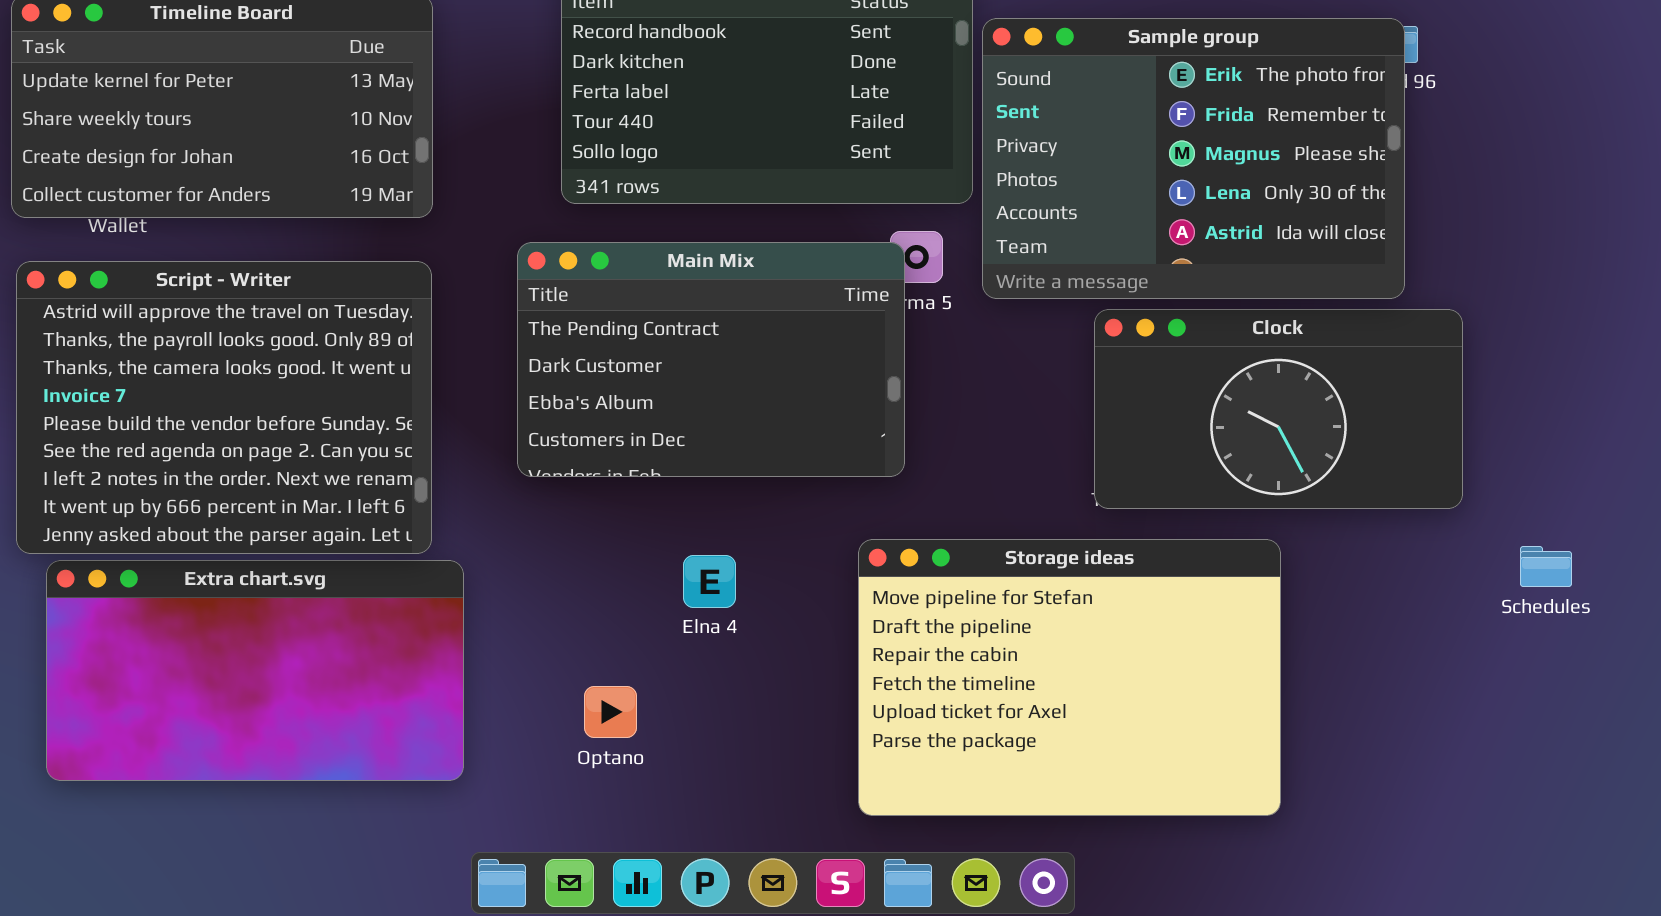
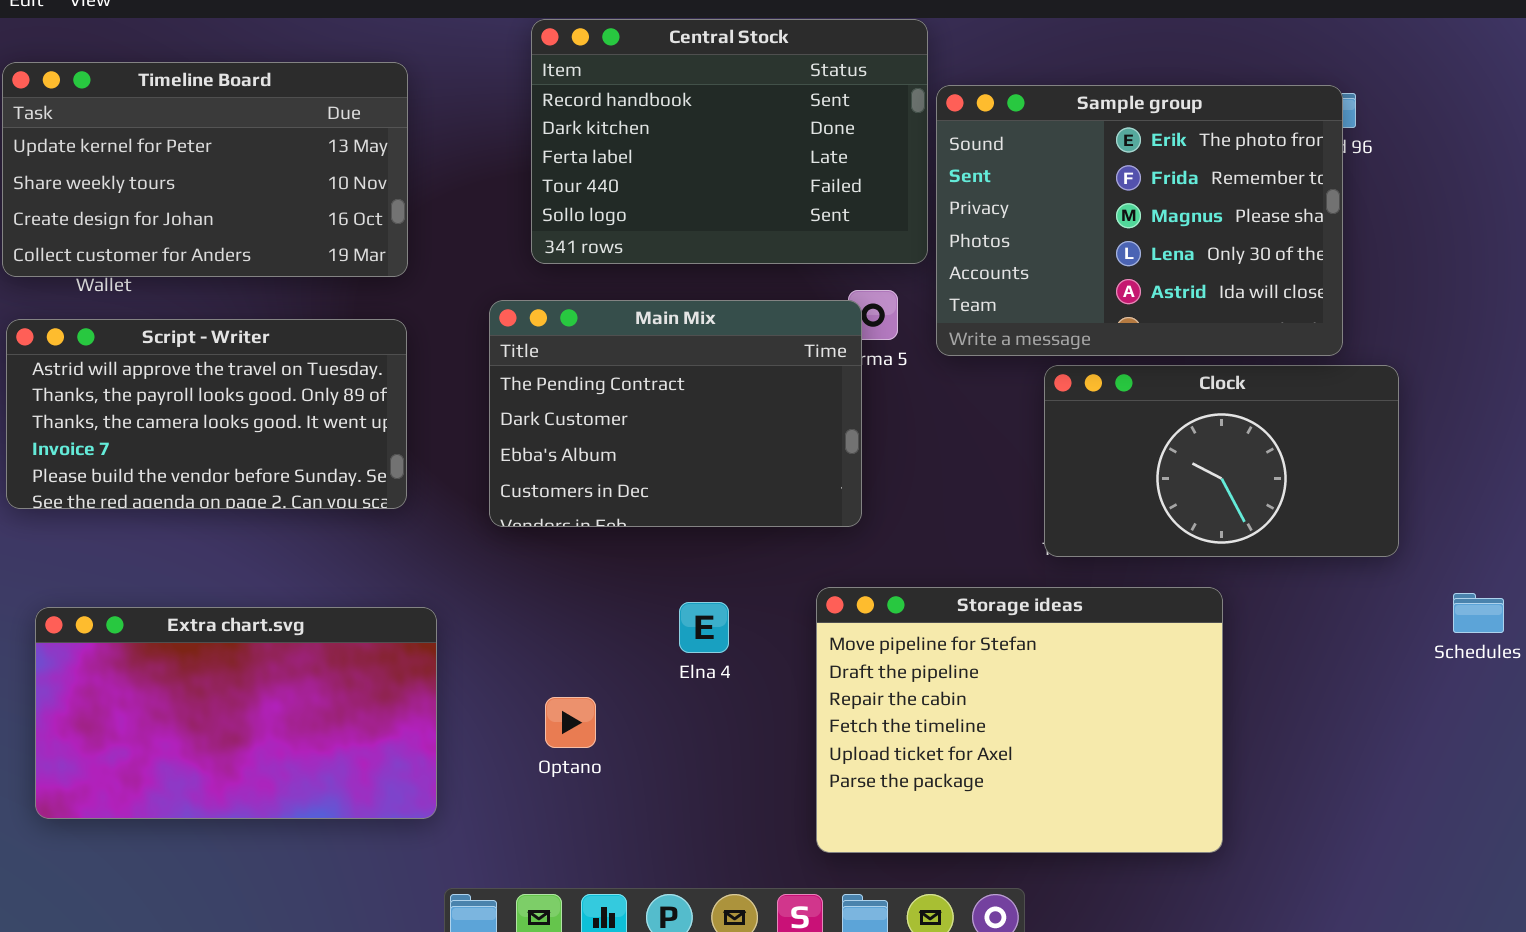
Script - Writer: [16,261,432,554] -> [6,319,407,509], resized
Elna 4: [683,555,736,608] -> [679,602,729,653], moved
Optano: [584,686,637,738] -> [545,697,596,748], moved

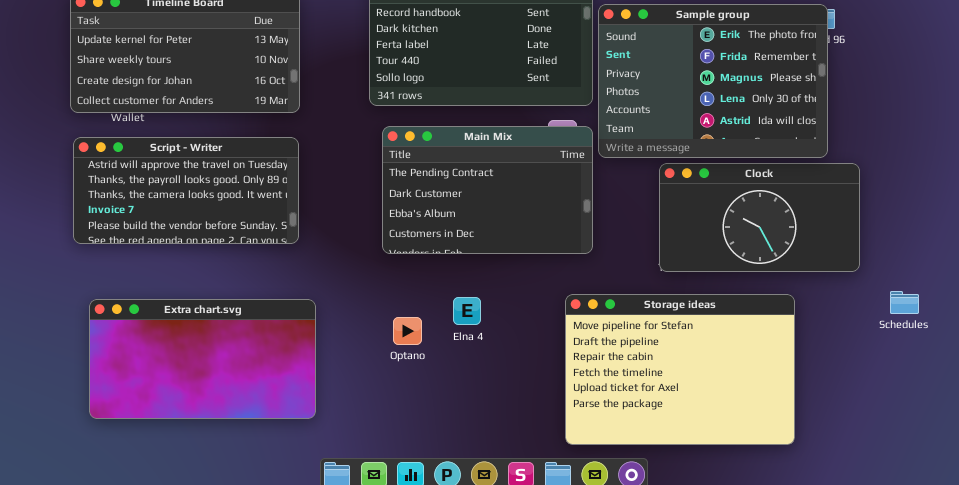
Main Mix: [489,300,862,527] -> [382,126,593,254], moved
Storage ideas: [816,587,1223,853] -> [565,294,795,445], moved
Optano: [545,697,596,748] -> [393,317,422,345], moved

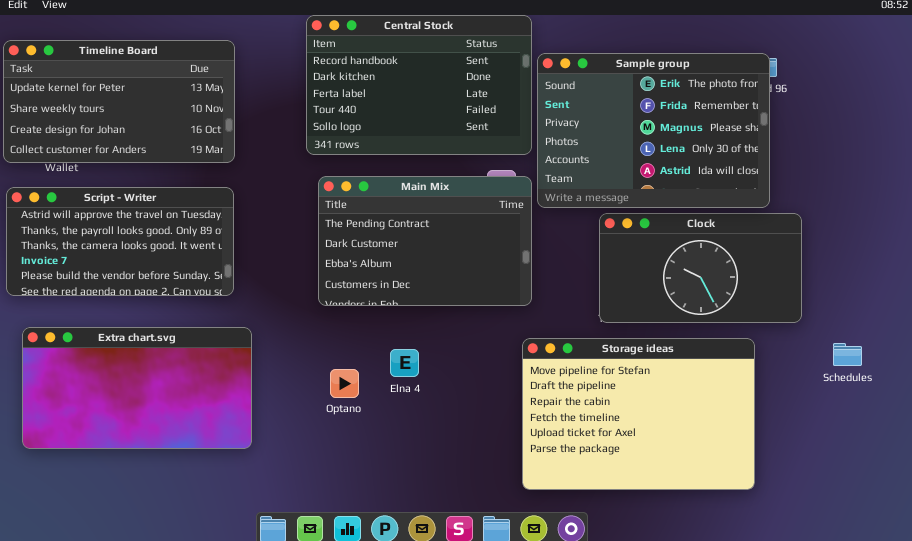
Storage ideas: [565,294,795,445] -> [522,338,755,490], moved
Extra chart.svg: [89,299,316,419] -> [22,327,252,449], moved

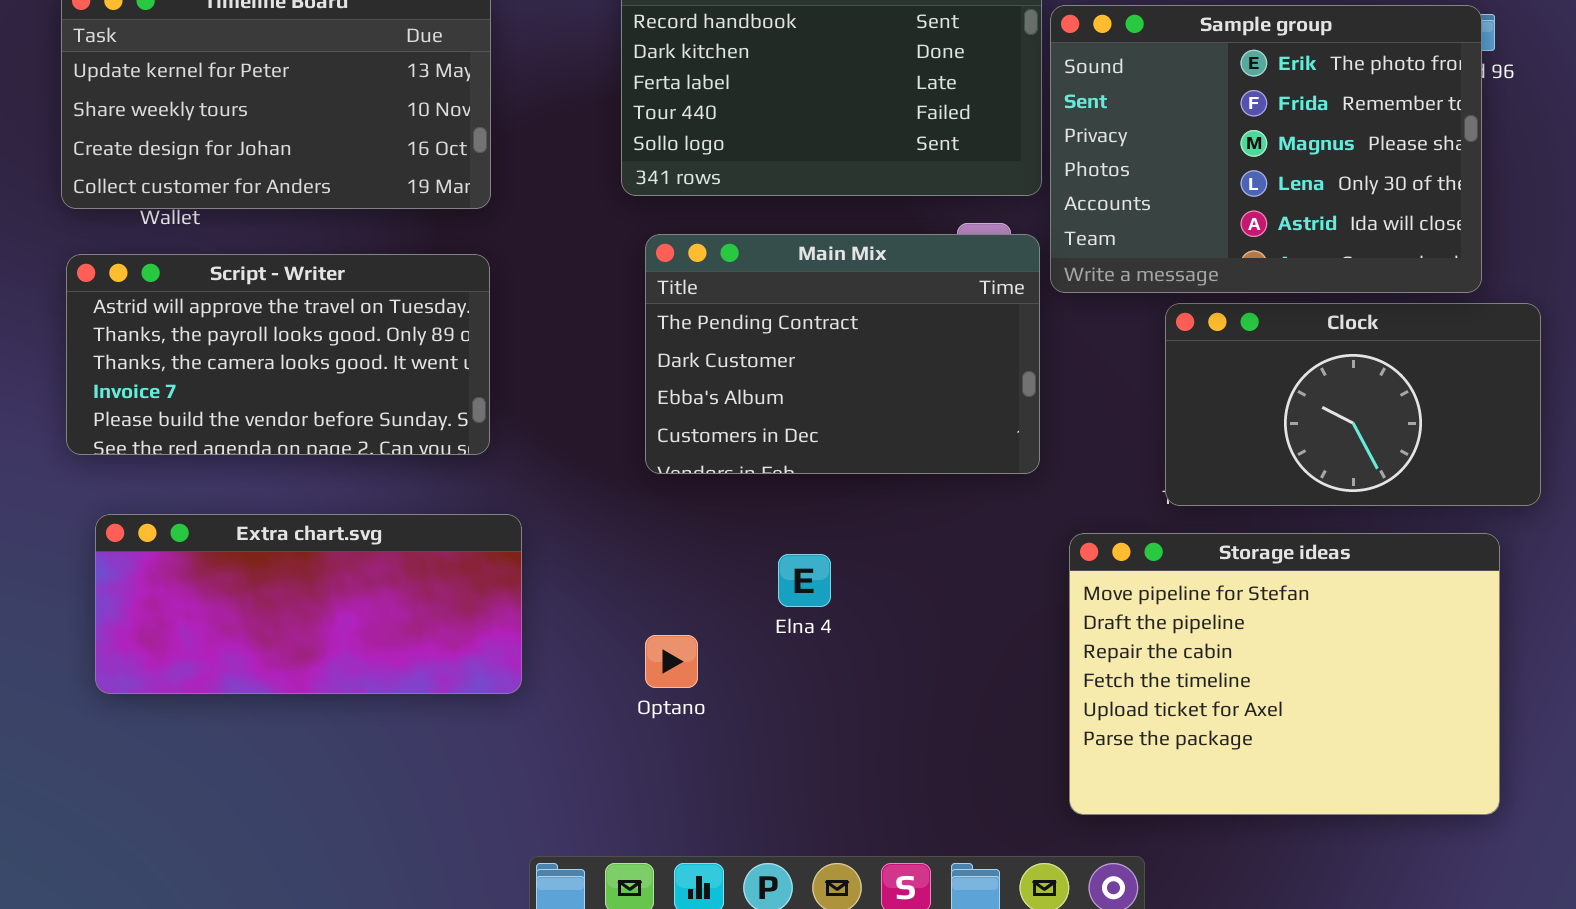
Extra chart.svg: [22,327,252,449] -> [95,514,522,694], resized
Storage ideas: [522,338,755,490] -> [1069,533,1500,815], moved
Optano: [330,369,359,398] -> [645,635,698,688], moved

